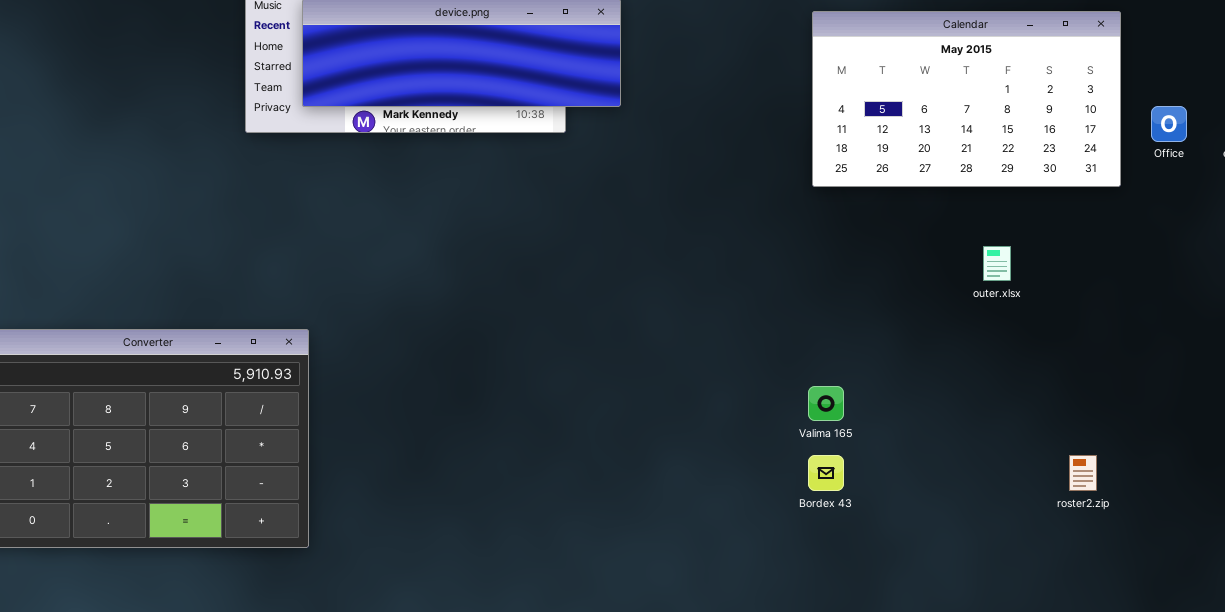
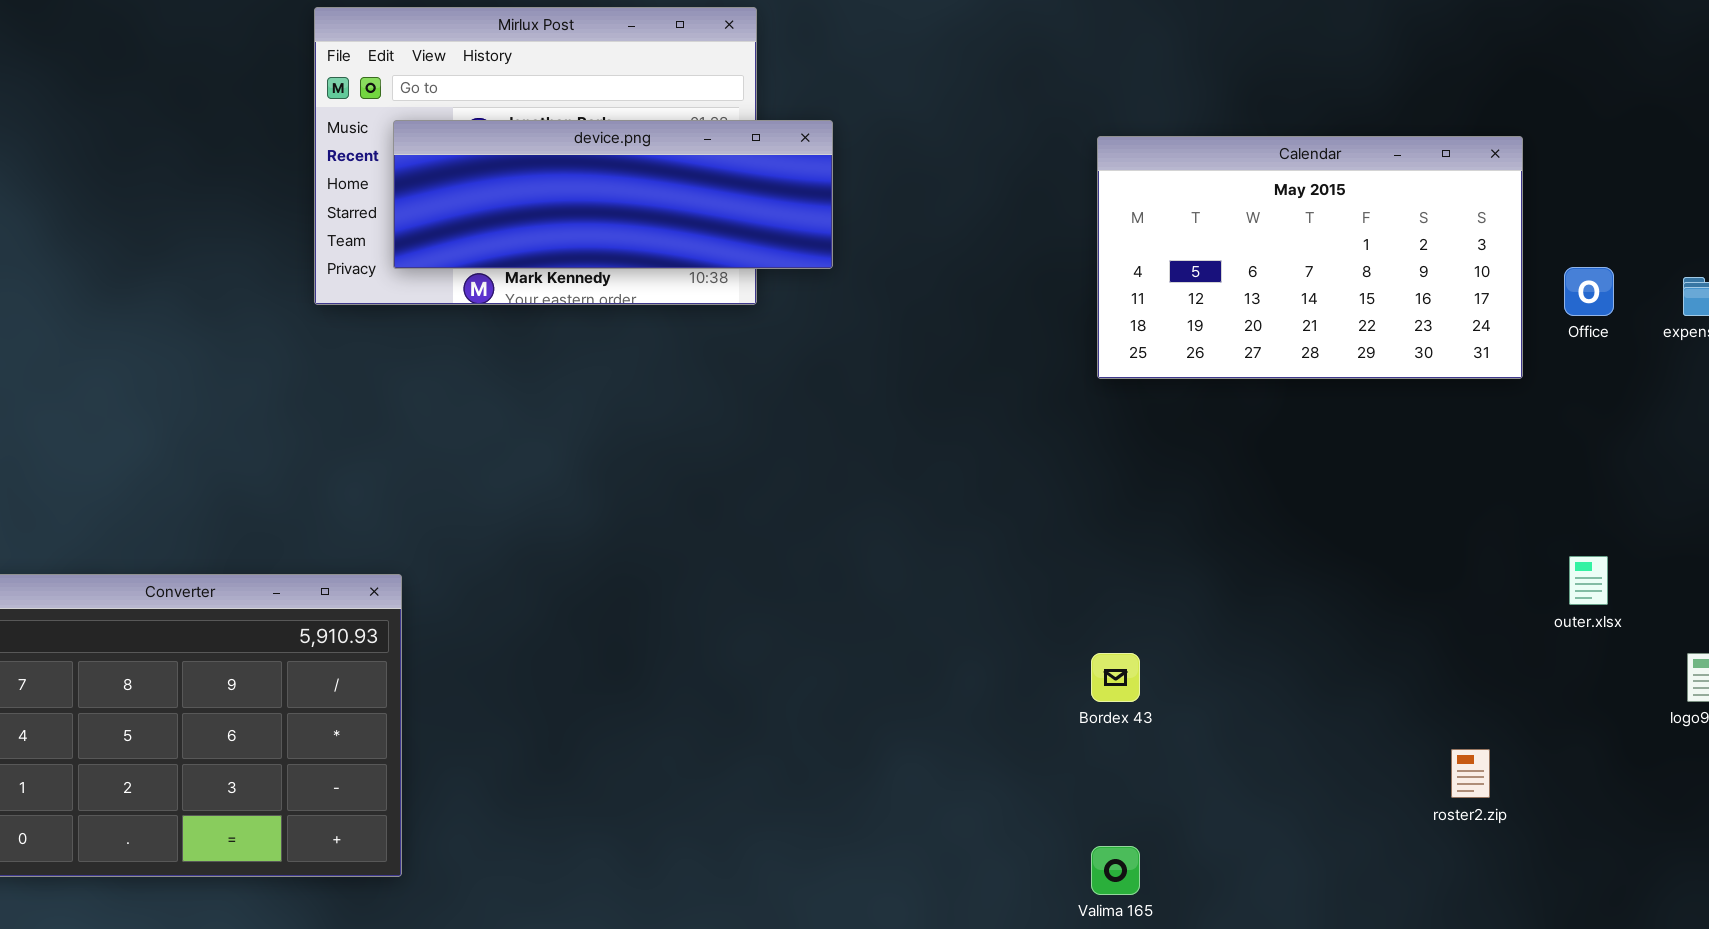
outer.xlsx: [983,246,1011,281] -> [1569,556,1608,605], moved
Valima 165: [808,386,844,421] -> [1091,846,1140,895], moved
Bordex 43: [808,455,844,491] -> [1091,653,1140,702], moved

